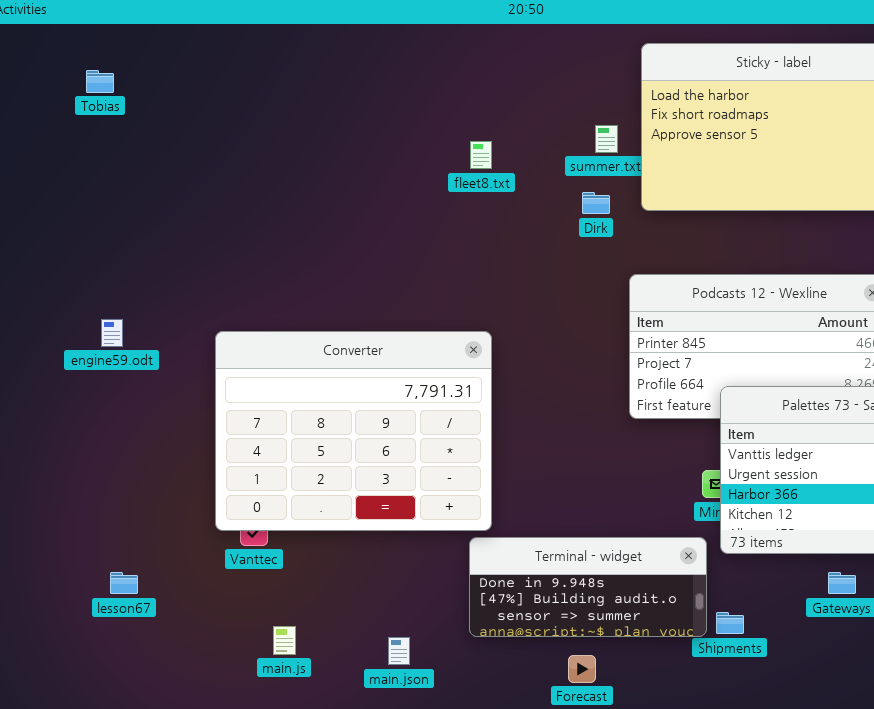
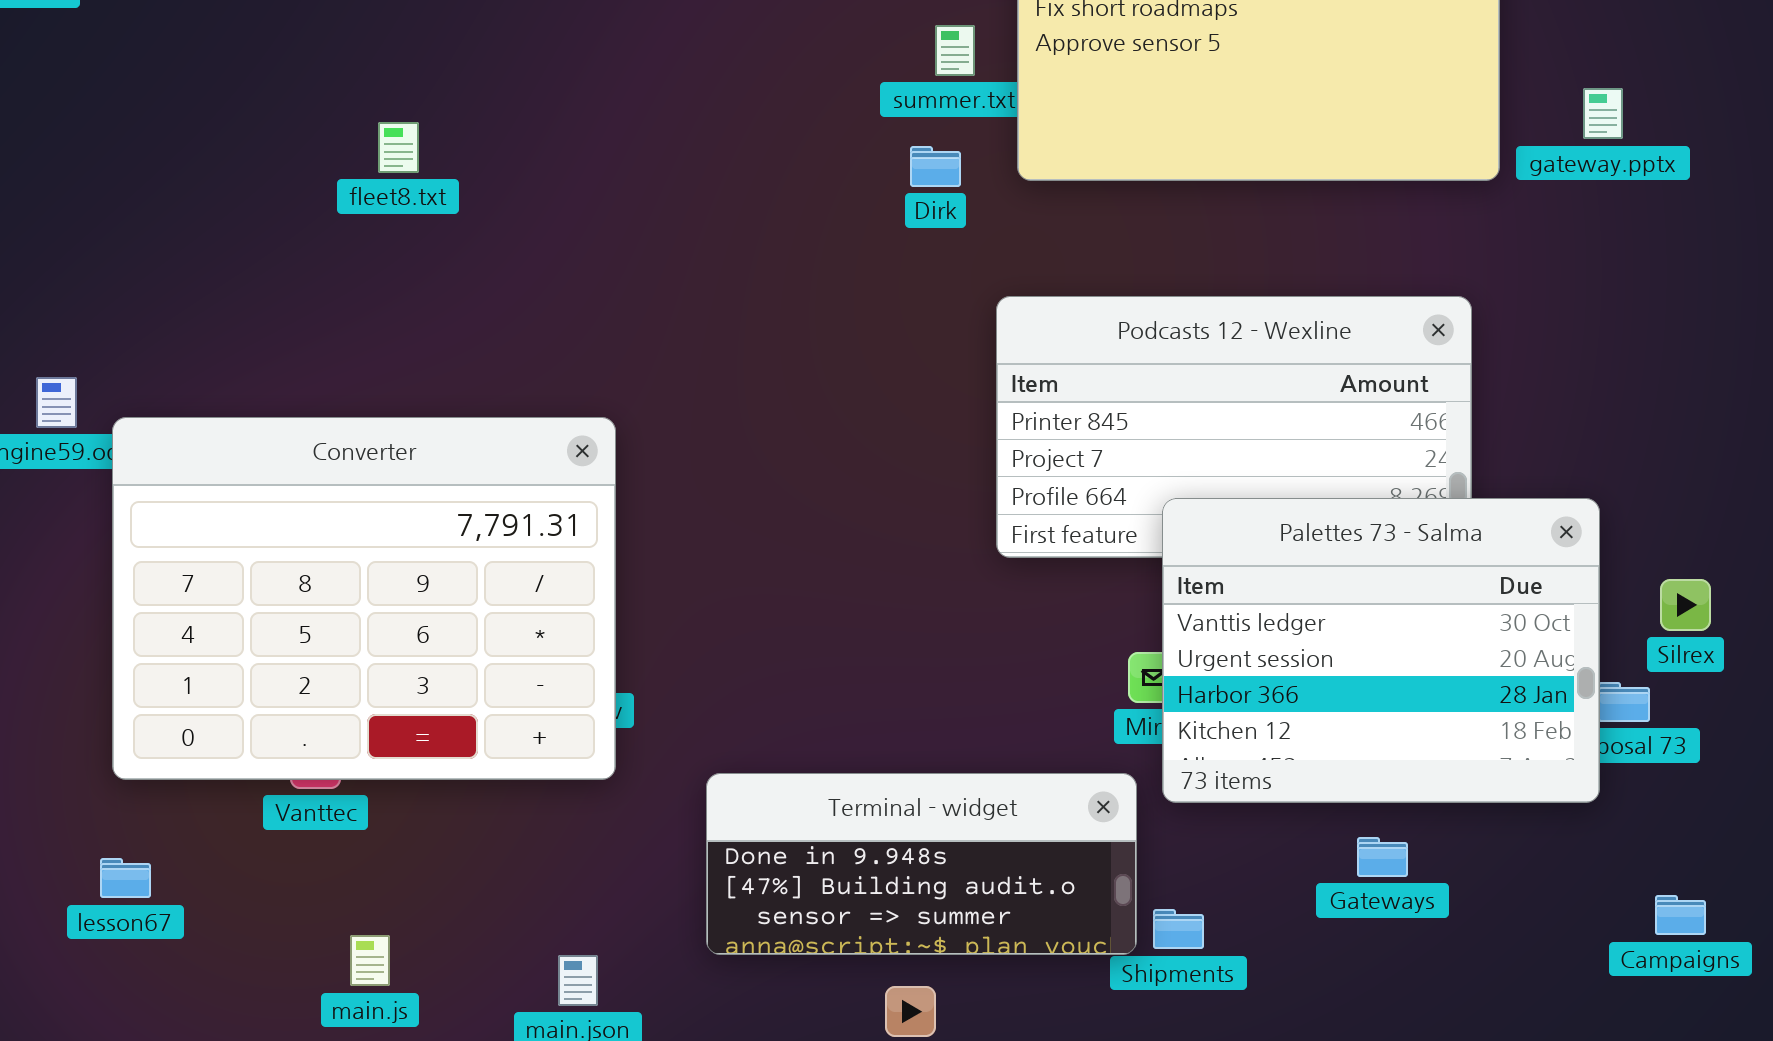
fleet8.txt: [470,141,492,169] -> [378,122,419,173], moved
Converter: [215,331,492,531] -> [112,417,616,780], moved
lesson67: [110,572,138,594] -> [100,858,151,898], moved

